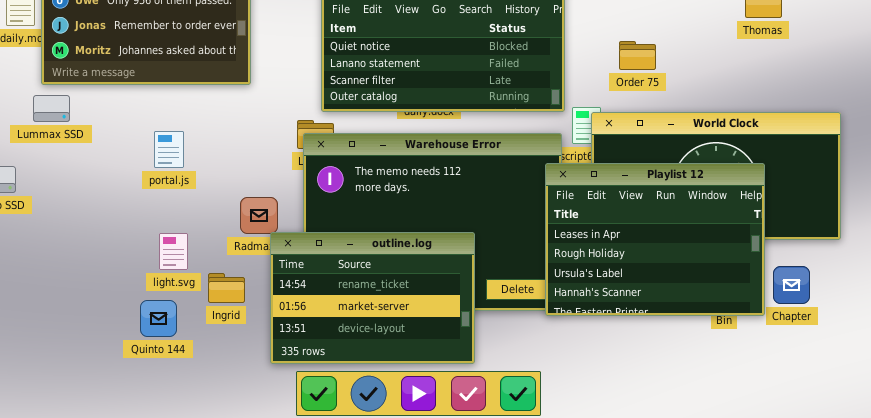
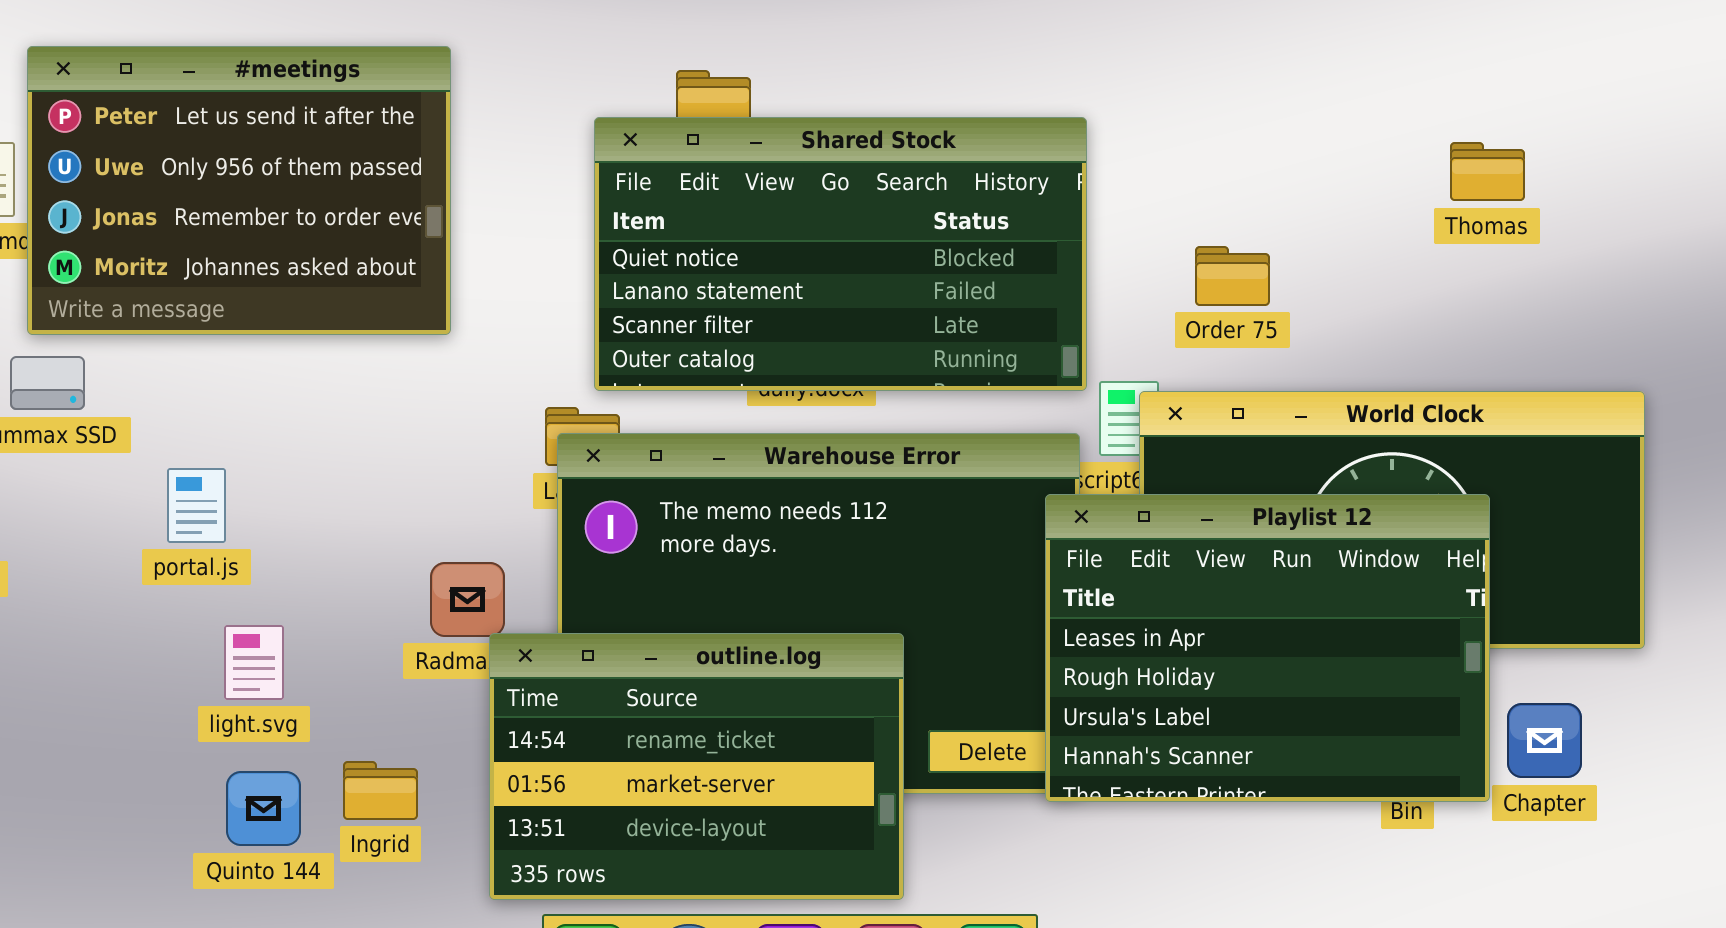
portal.js: [154,131,184,168] -> [167,468,226,543], moved
light.svg: [159,233,188,270] -> [224,625,284,700], moved
Ingrid: [208,273,245,303] -> [343,761,418,820], moved

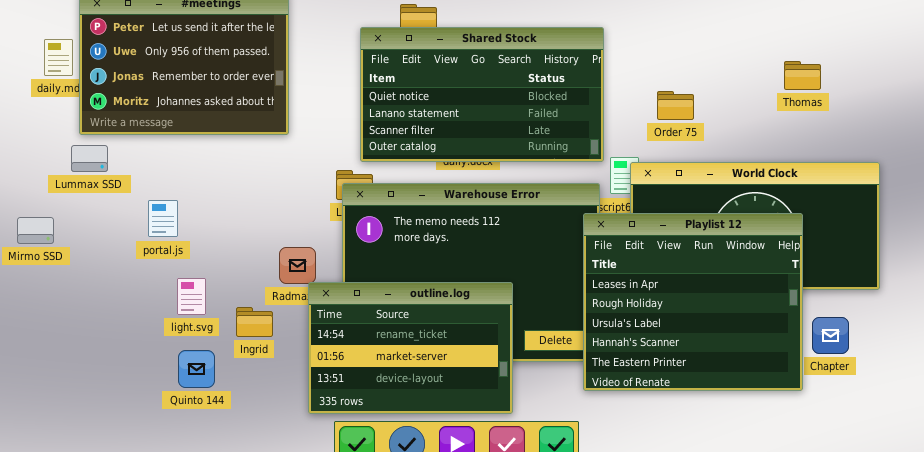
Thomas: [1450,142,1525,201] -> [784,61,821,90], moved
Playlist 12: [1045,494,1490,802] -> [583,213,803,391], resized
Ingrid: [343,761,418,820] -> [236,307,273,337], moved

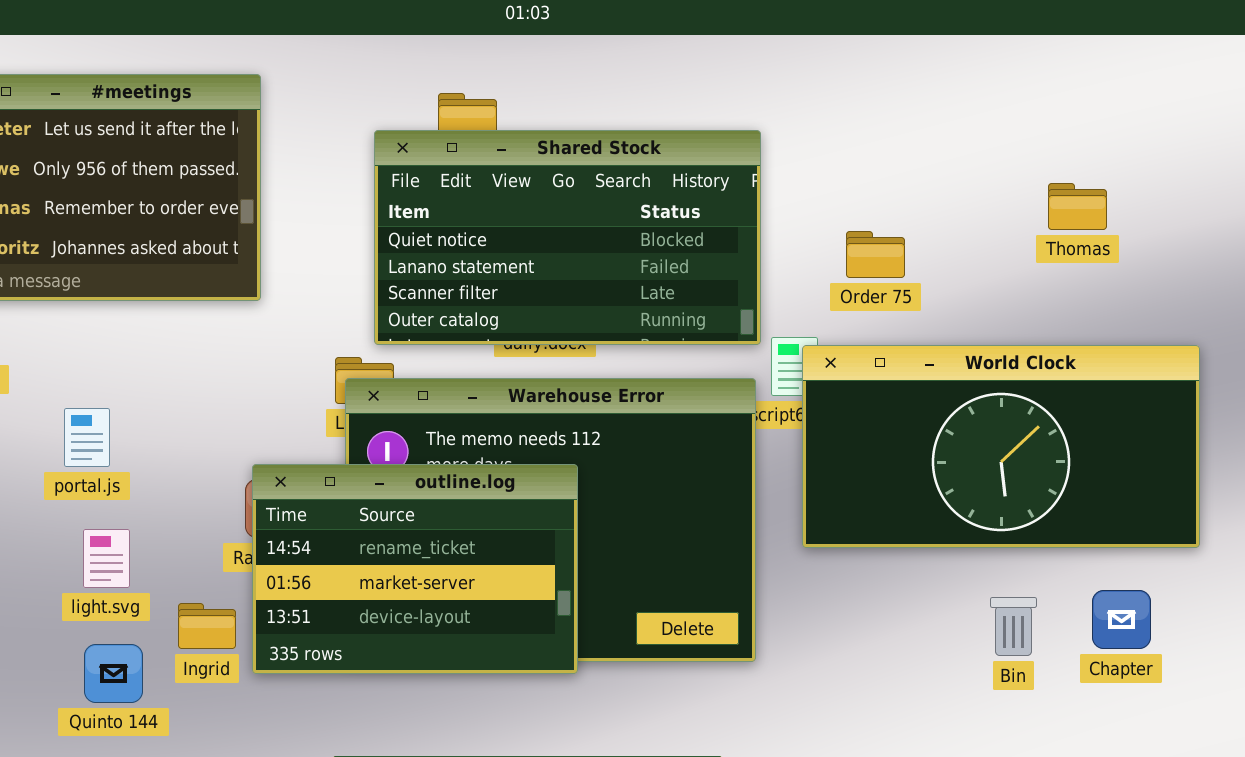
portal.js: [148,200,178,237] -> [64,408,110,467], moved
Playlist 12: [583,213,803,391] -> none, closed
outline.log: [308,282,513,414] -> [252,464,578,674], moved
Ingrid: [236,307,273,337] -> [178,603,236,649], moved

